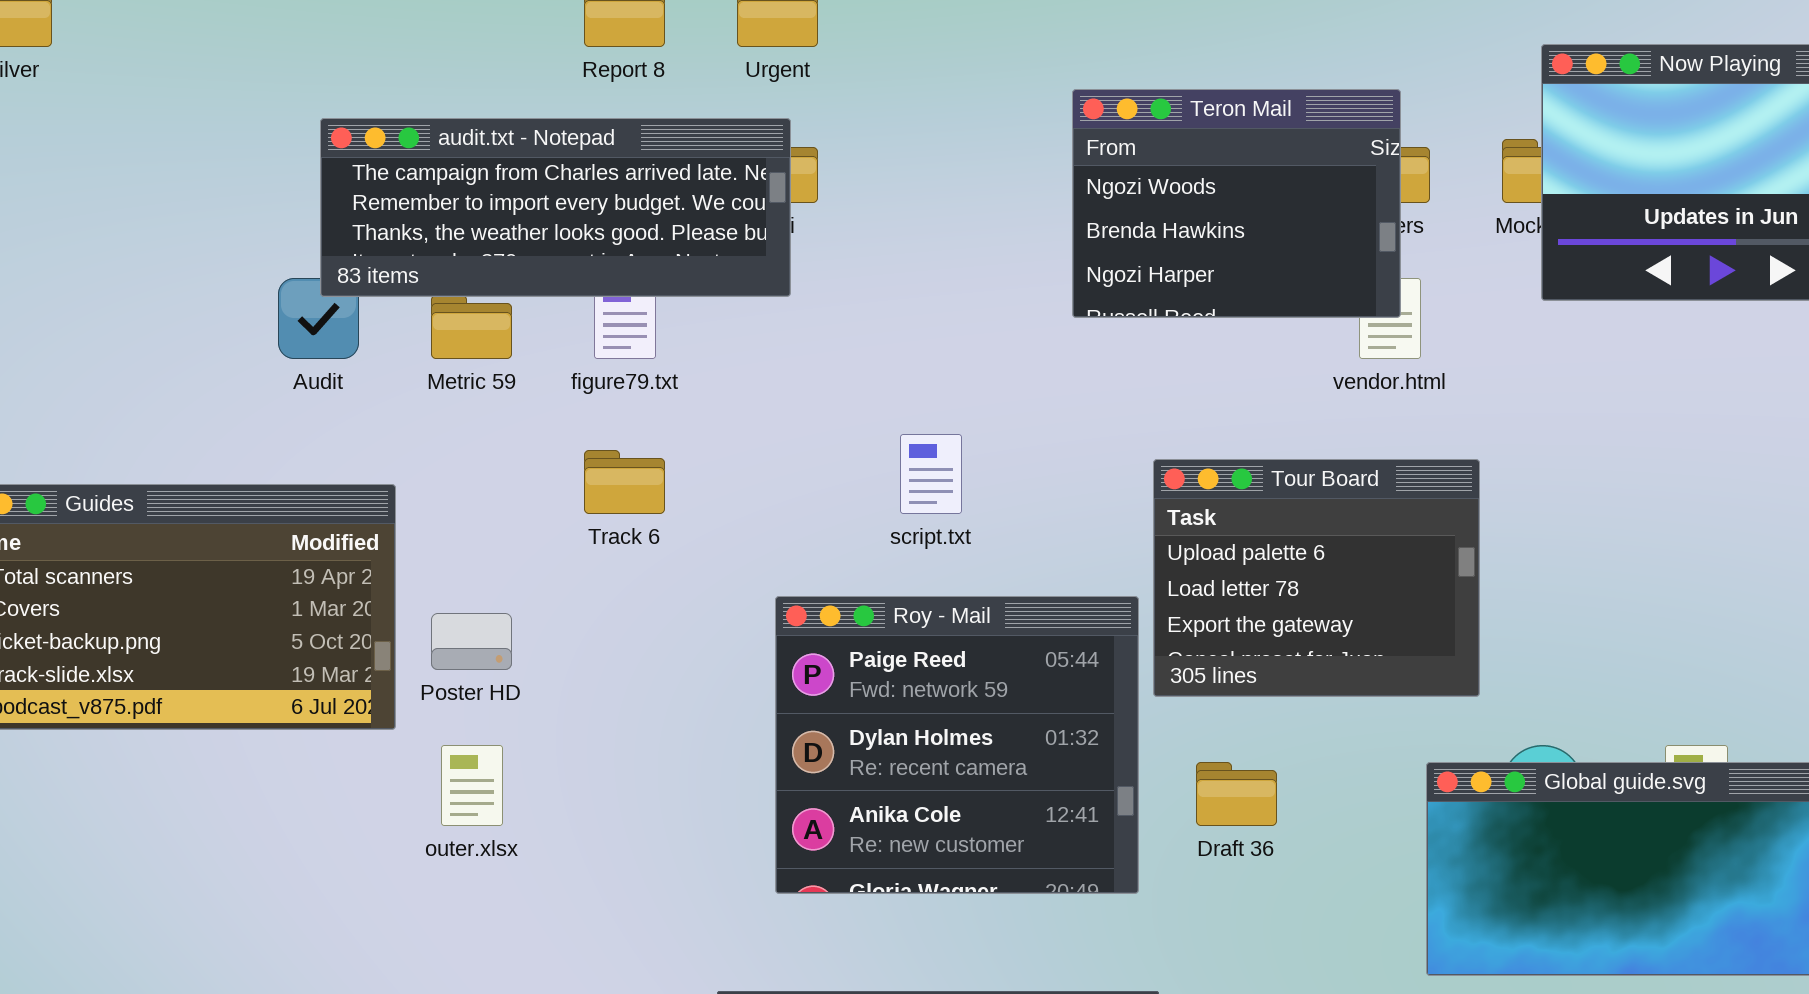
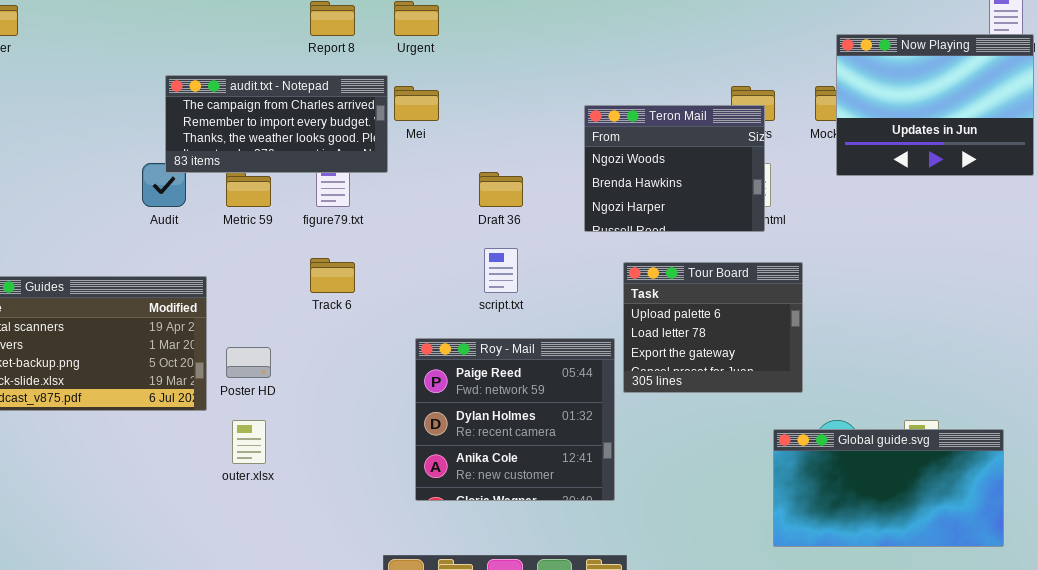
Teron Mail: [1072,89,1401,318] -> [584,105,765,232], moved
audit.txt - Notepad: [320,118,791,297] -> [165,75,388,173], resized
Draft 36: [1196,762,1277,826] -> [479,172,523,207], moved

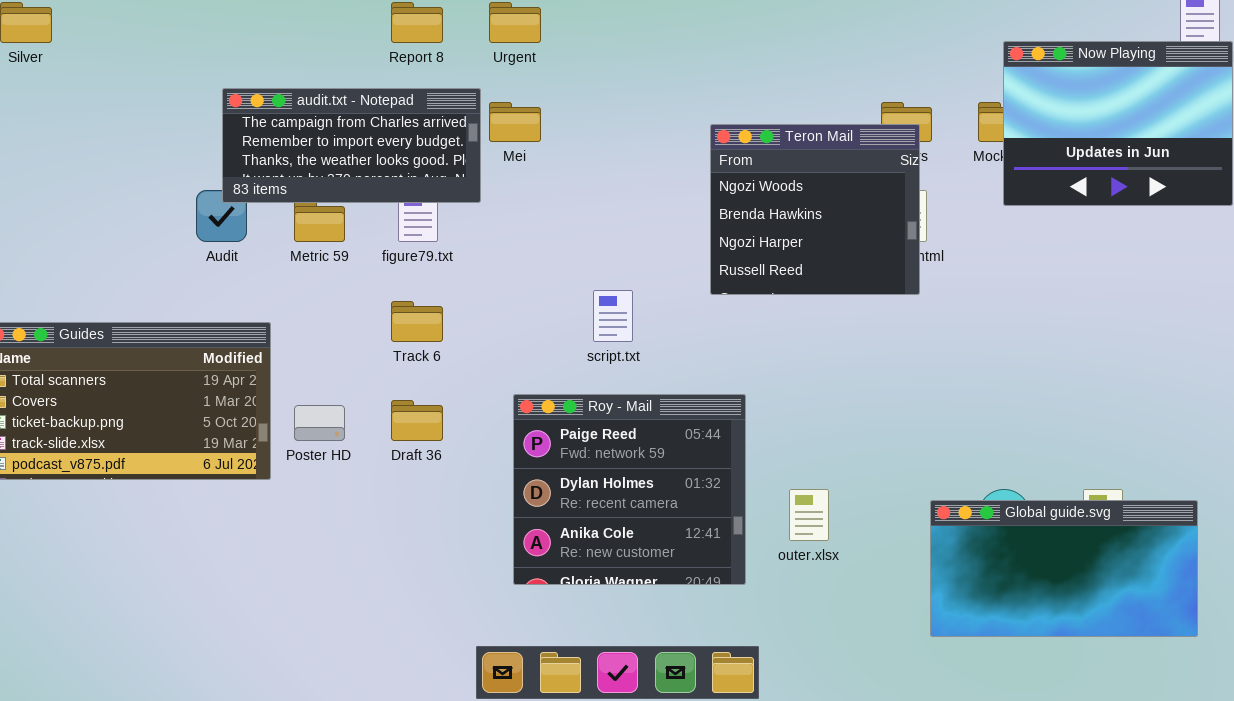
Teron Mail: [584,105,765,232] -> [710,124,920,295], resized
Draft 36: [479,172,523,207] -> [391,400,443,441], moved
Tour Board: [623,262,803,393] -> none, closed
outer.xlsx: [232,420,266,464] -> [789,489,829,541], moved

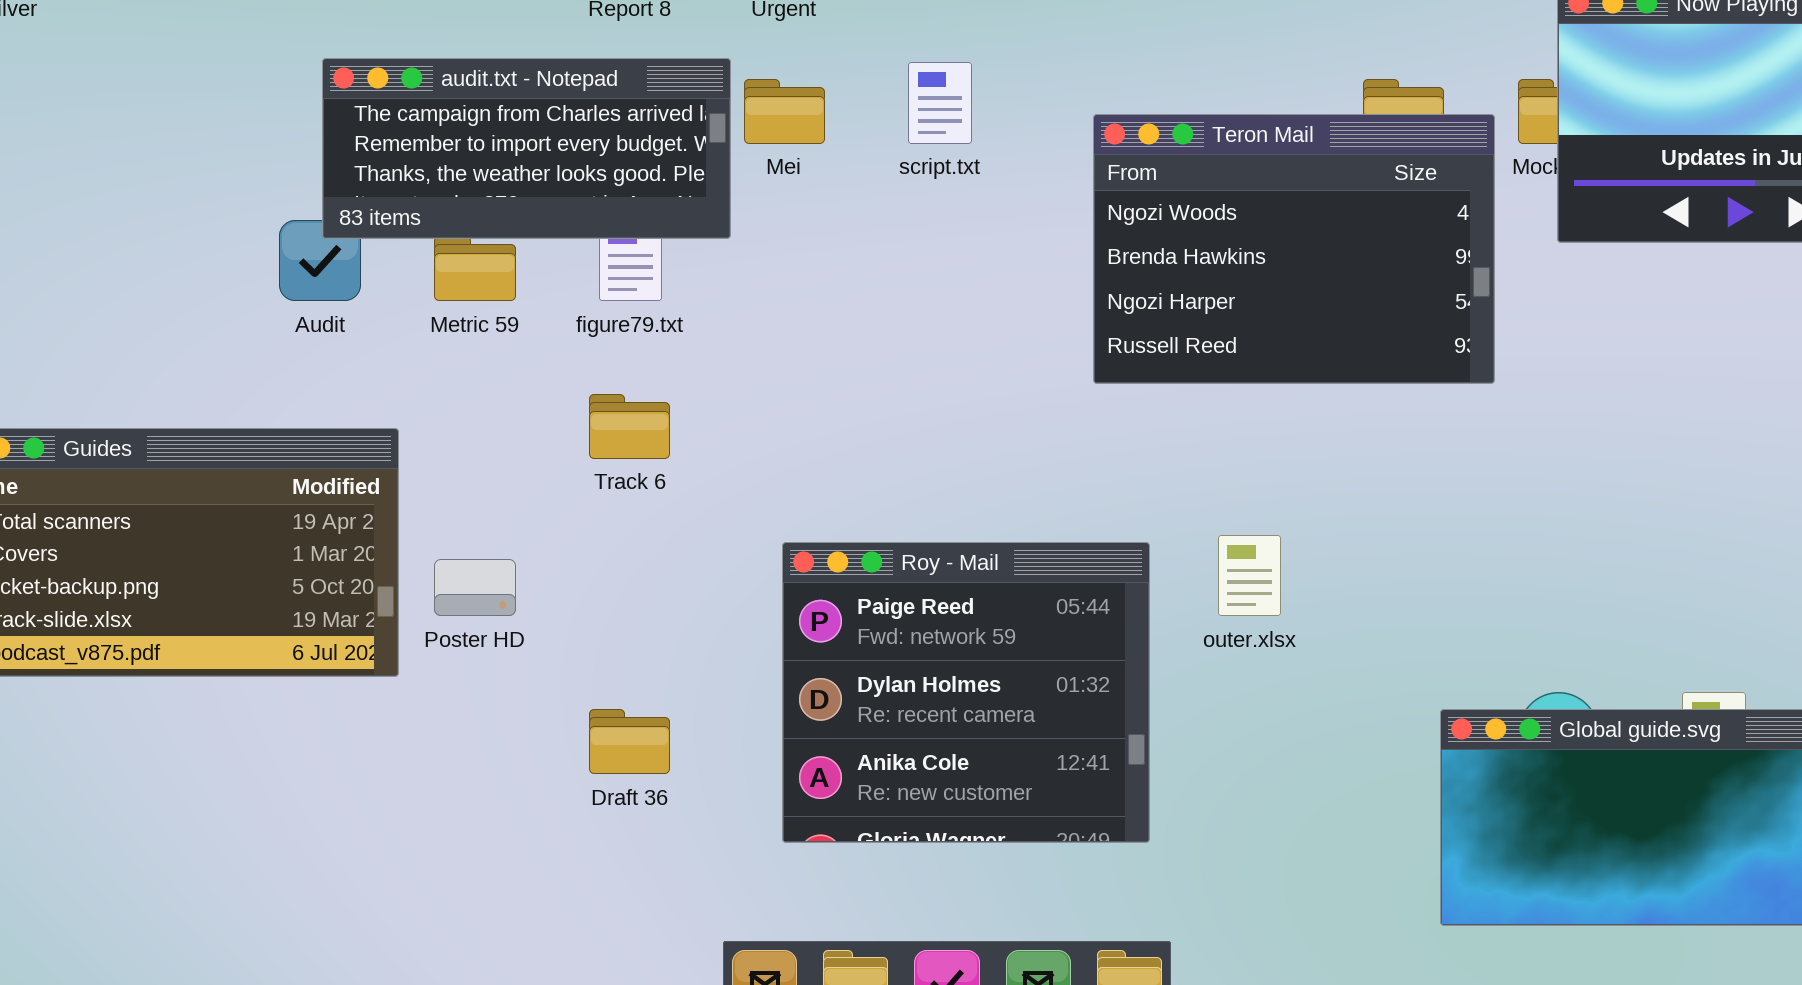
Teron Mail: [710,124,920,295] -> [1093,114,1495,384], resized
script.txt: [593,290,633,342] -> [908,62,972,144], moved
Draft 36: [391,400,443,441] -> [589,709,670,774], moved
outer.xlsx: [789,489,829,541] -> [1218,535,1281,616], moved

